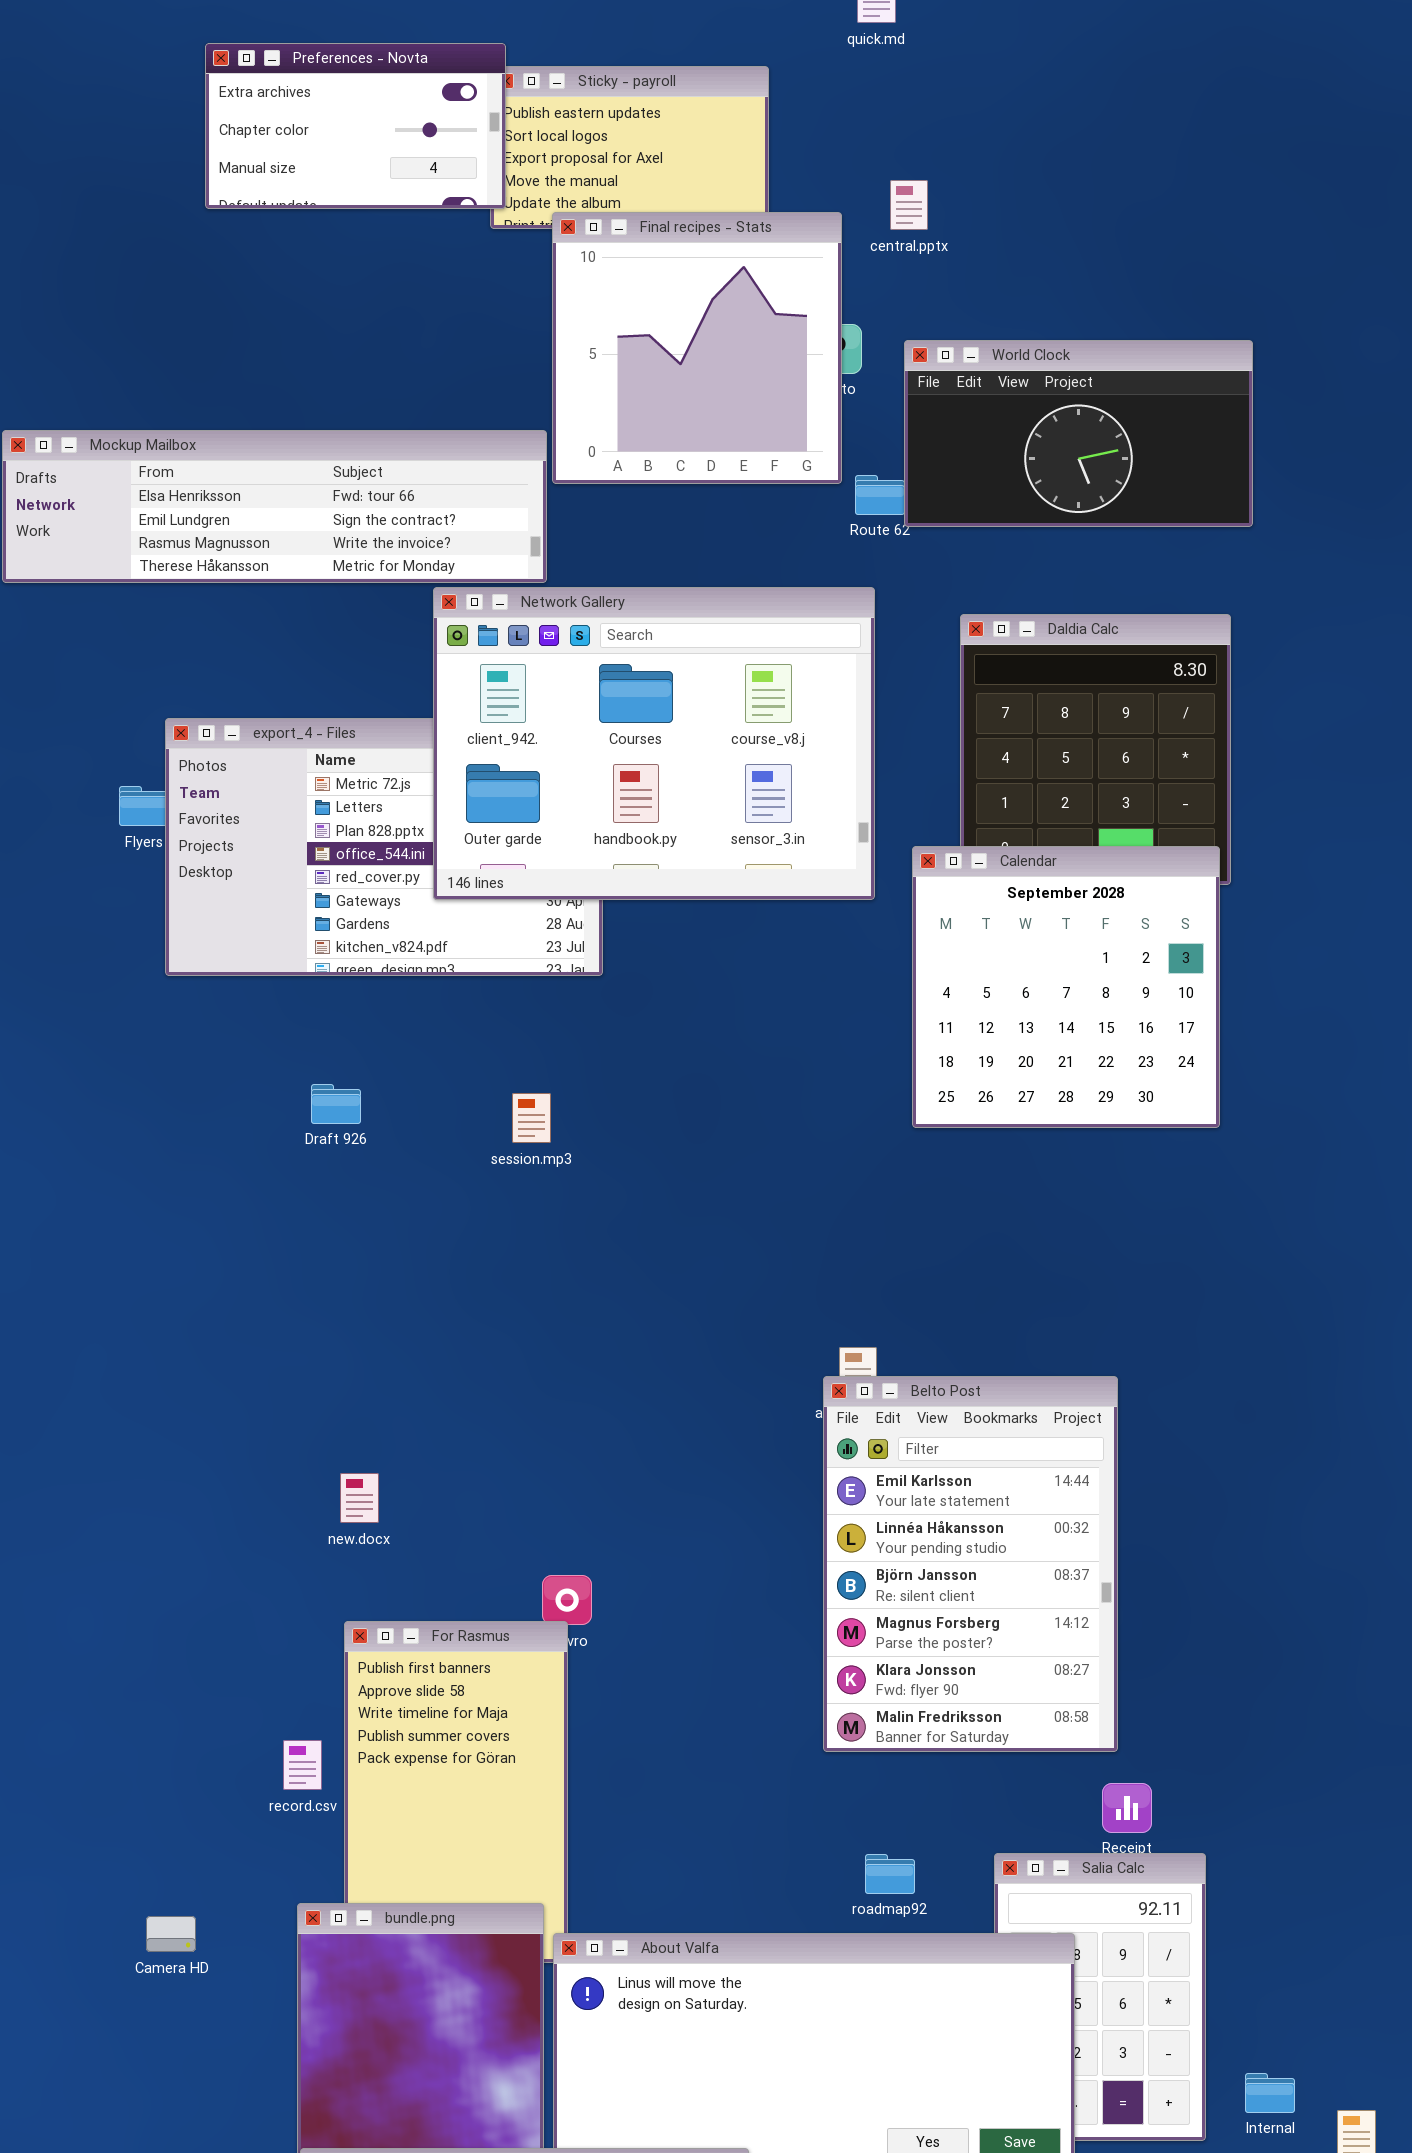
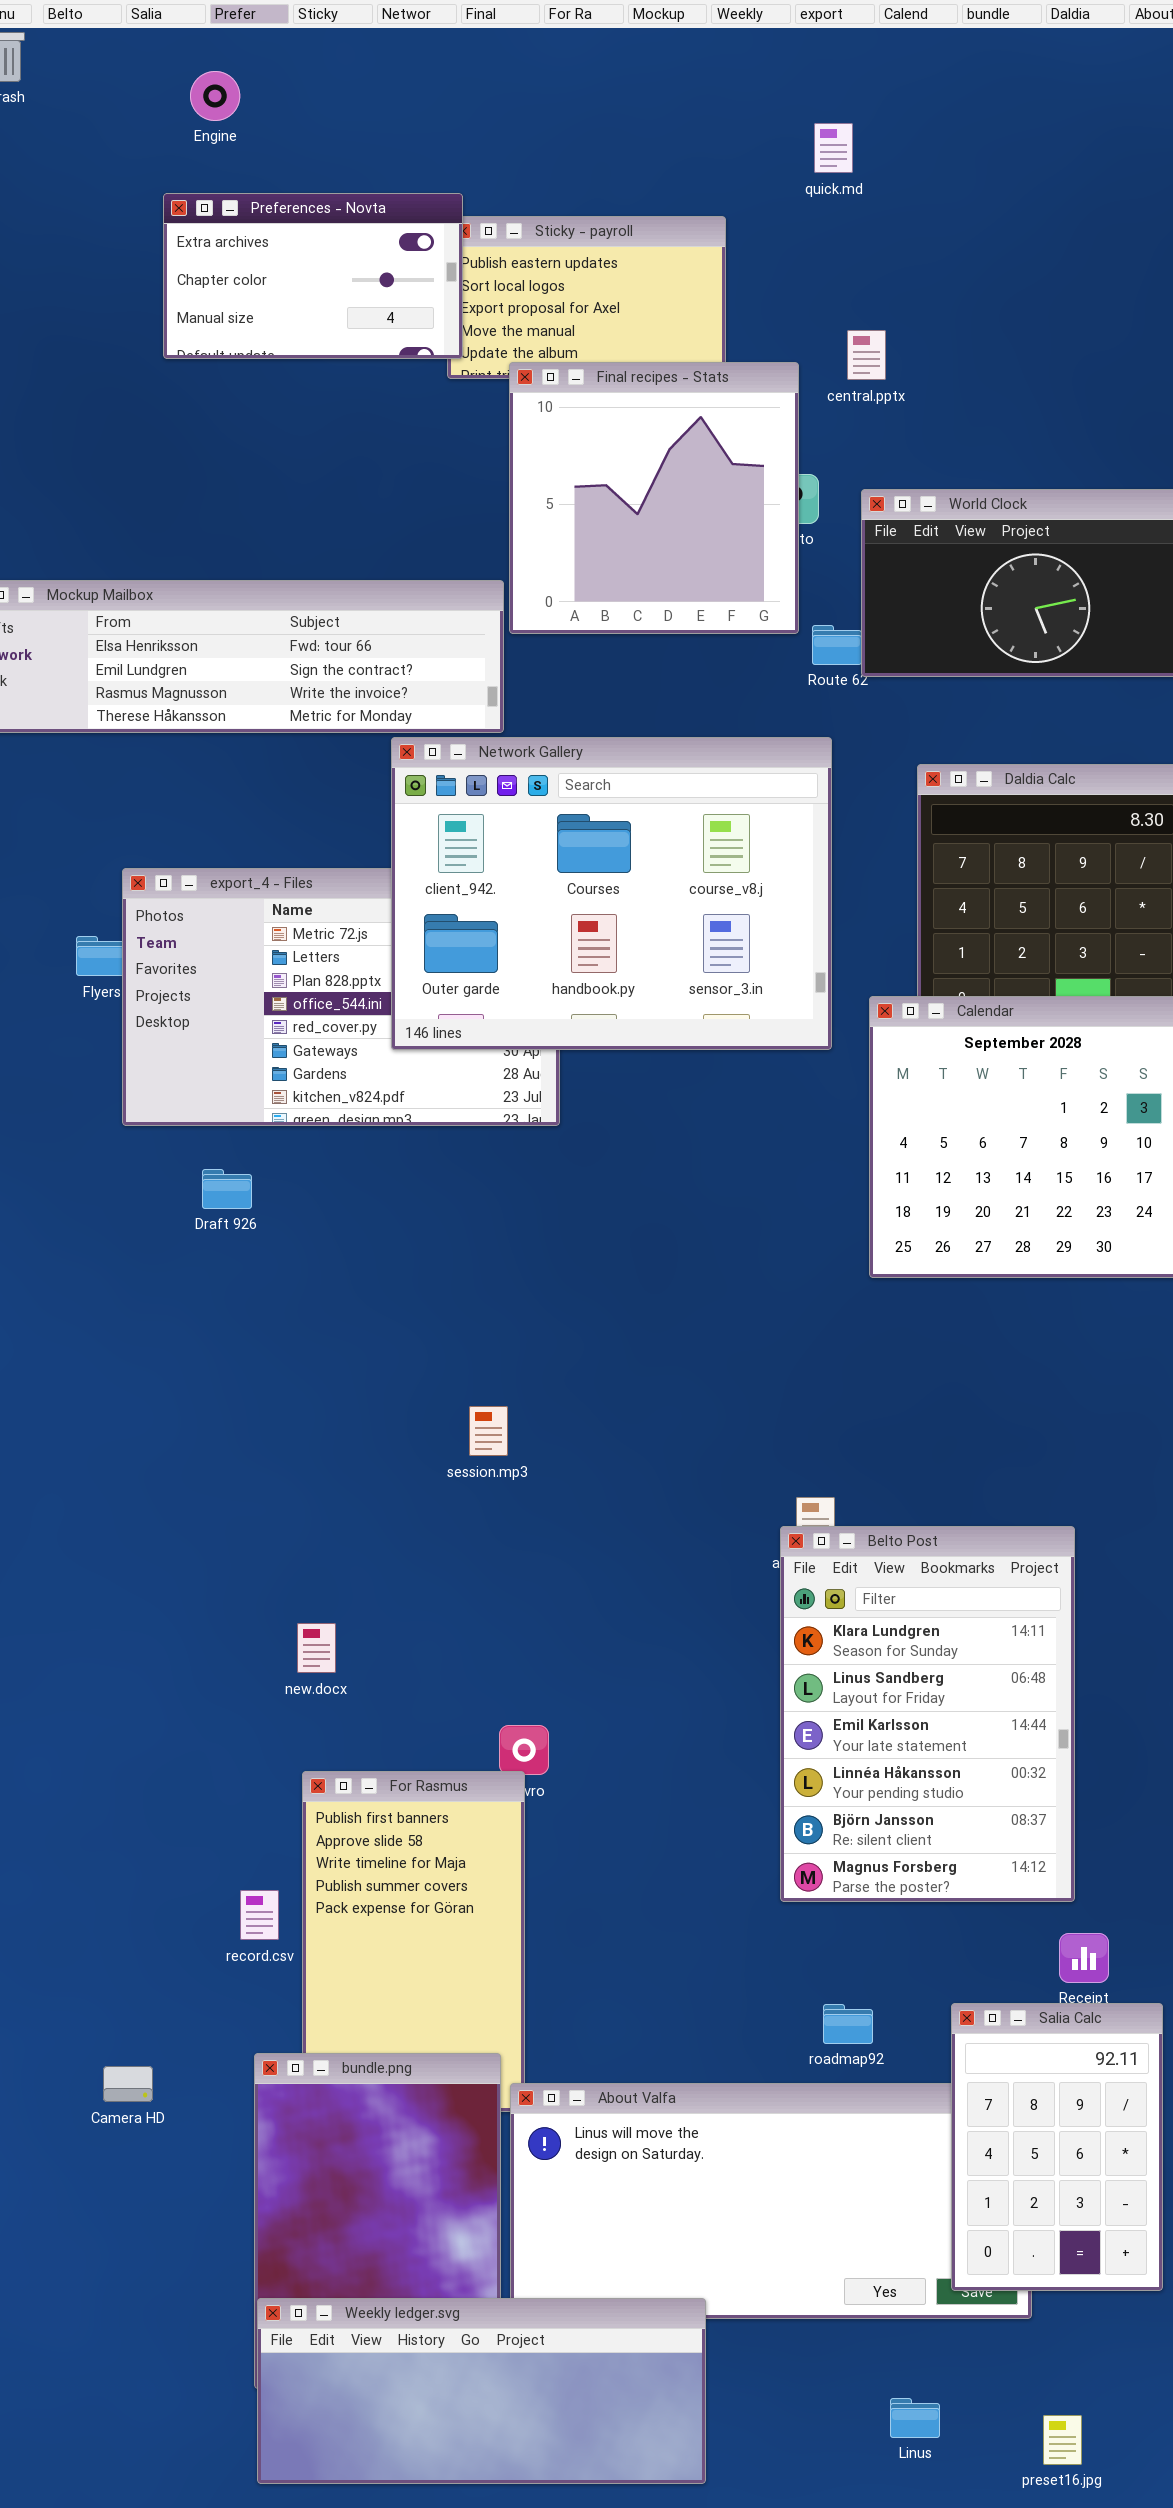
Draft 926: [311,1084,361,1124] -> [202,1169,252,1209], moved
session.mp3: [512,1093,551,1143] -> [469,1406,508,1456], moved
Belto Post: [823,1376,1118,1752] -> [780,1526,1075,1902], scrolled up 2 rows
Salia Calc: [994,1853,1206,2141] -> [951,2003,1163,2291], raised

